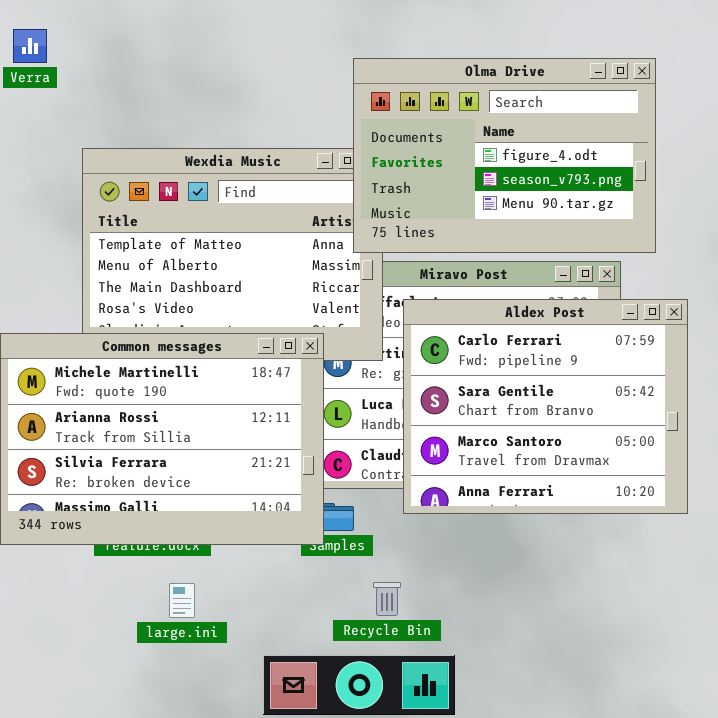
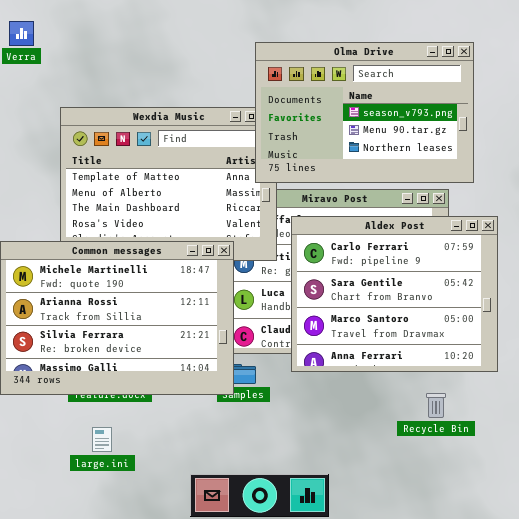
Olma Drive: [353,58,656,253] -> [255,42,474,183], scrolled down 1 row
Recycle Bin: [373,582,401,616] -> [426,393,446,418], moved
large.ini: [169,583,195,618] -> [92,427,112,452], moved

